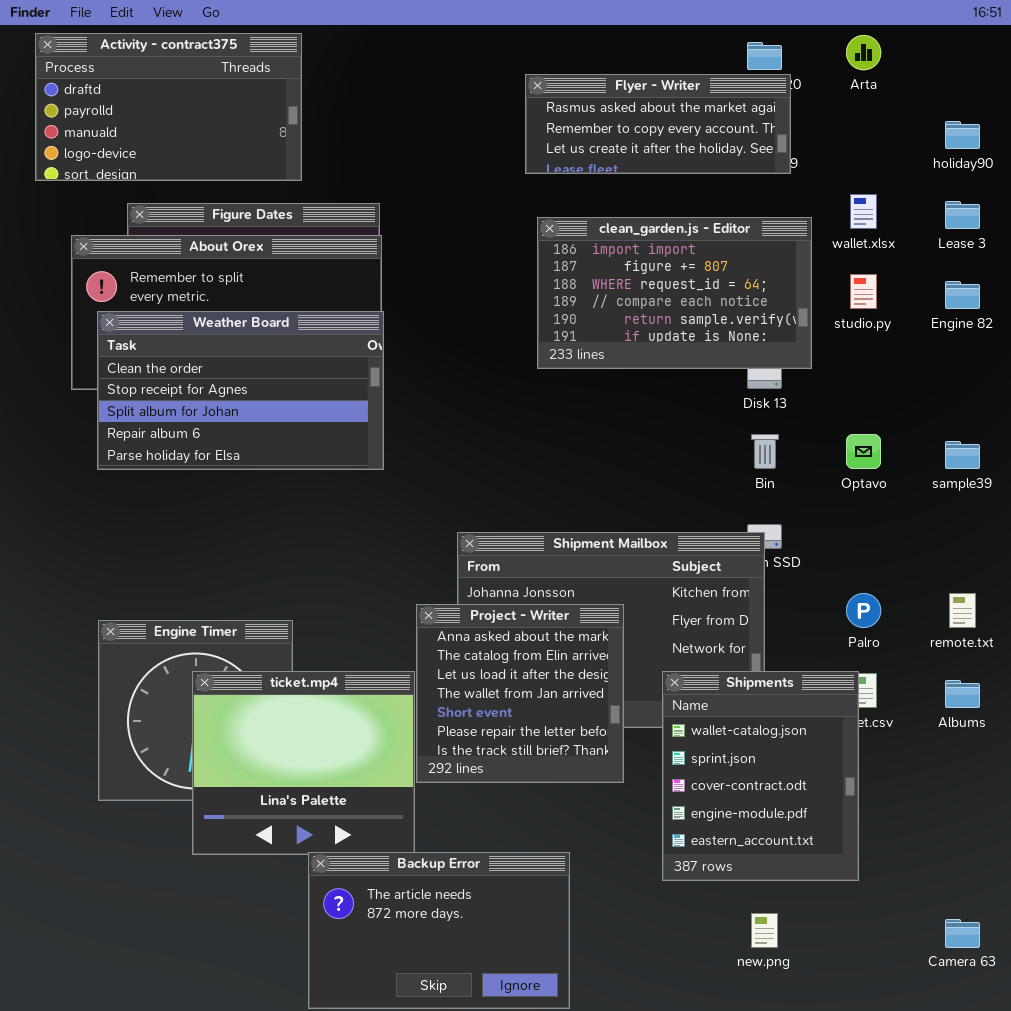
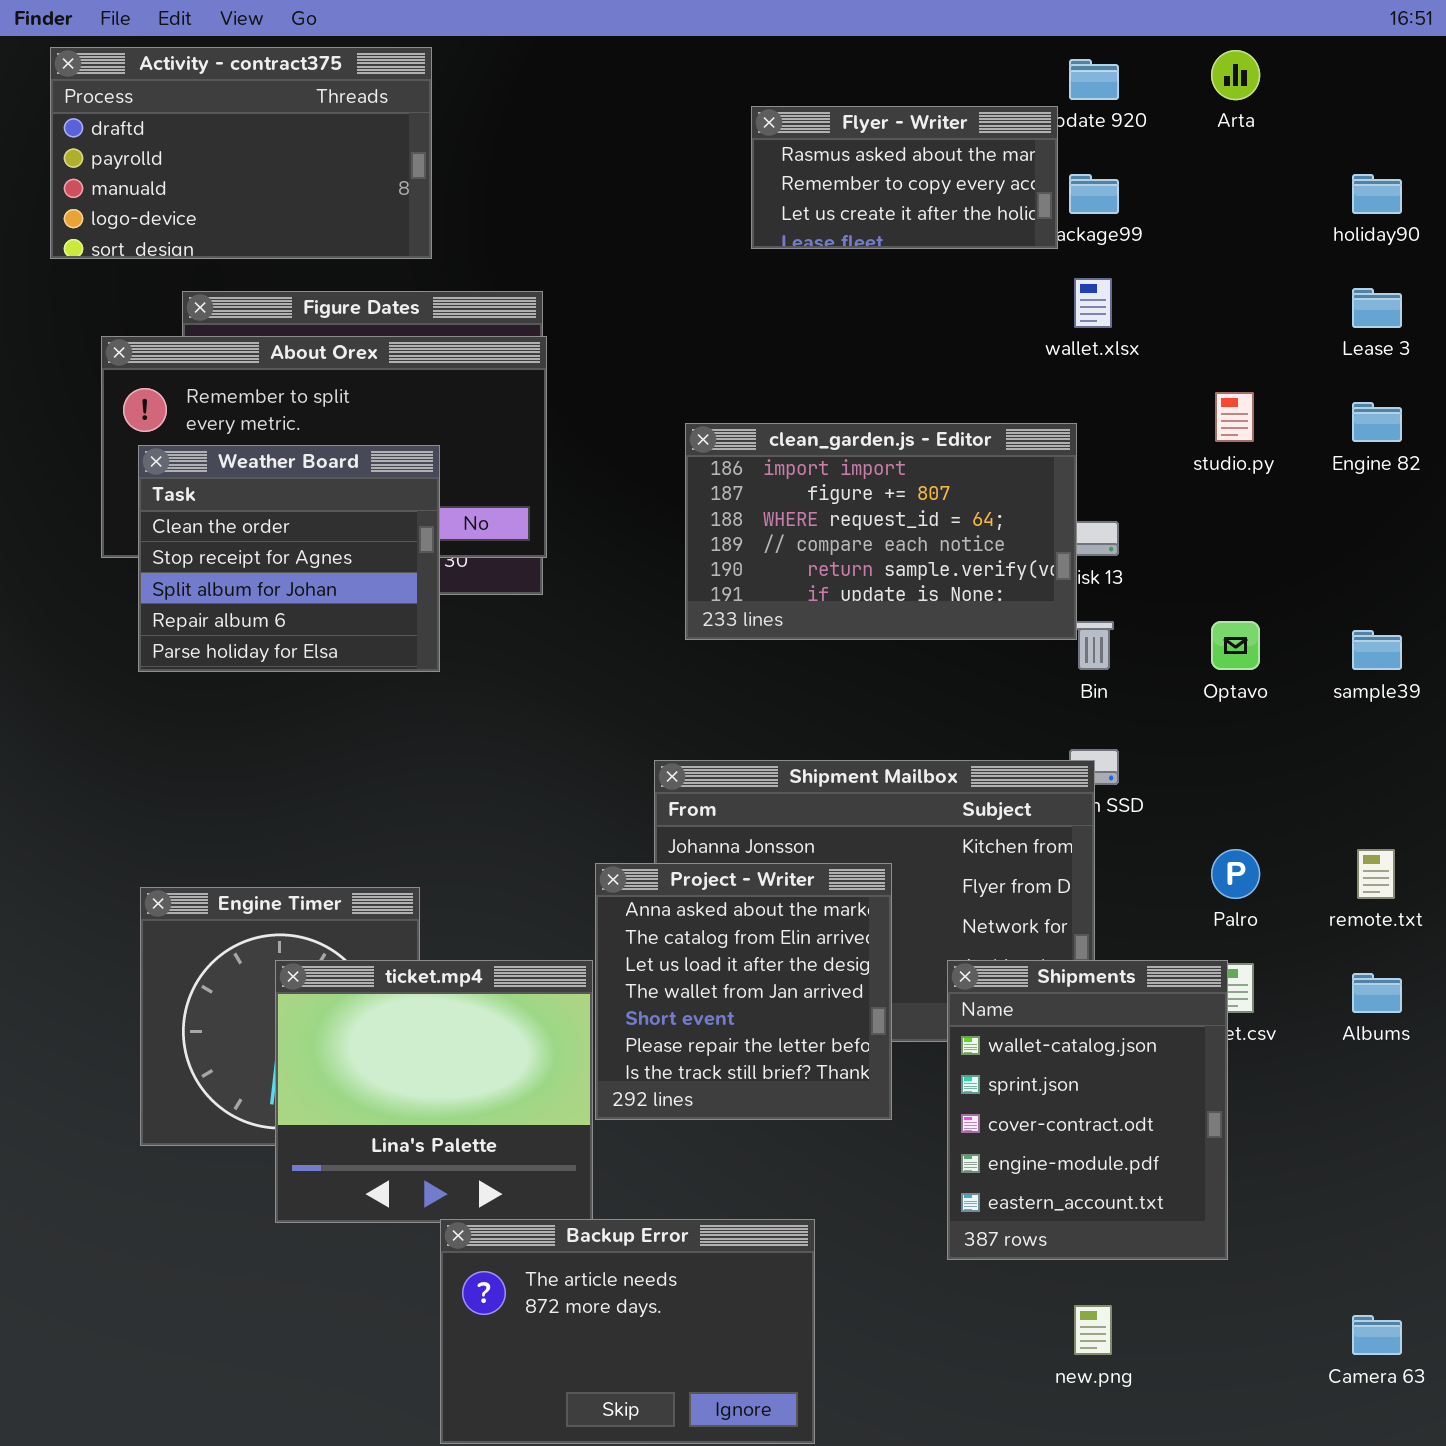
Flyer - Writer: [525,74,791,174] -> [751,106,1058,249], resized
wallet.xlsx: [850,194,877,229] -> [1074,278,1112,328], moved
clean_garden.js - Editor: [537,217,812,369] -> [685,423,1077,640], moved
Weather Board: [97,311,384,470] -> [138,445,440,672], resized

